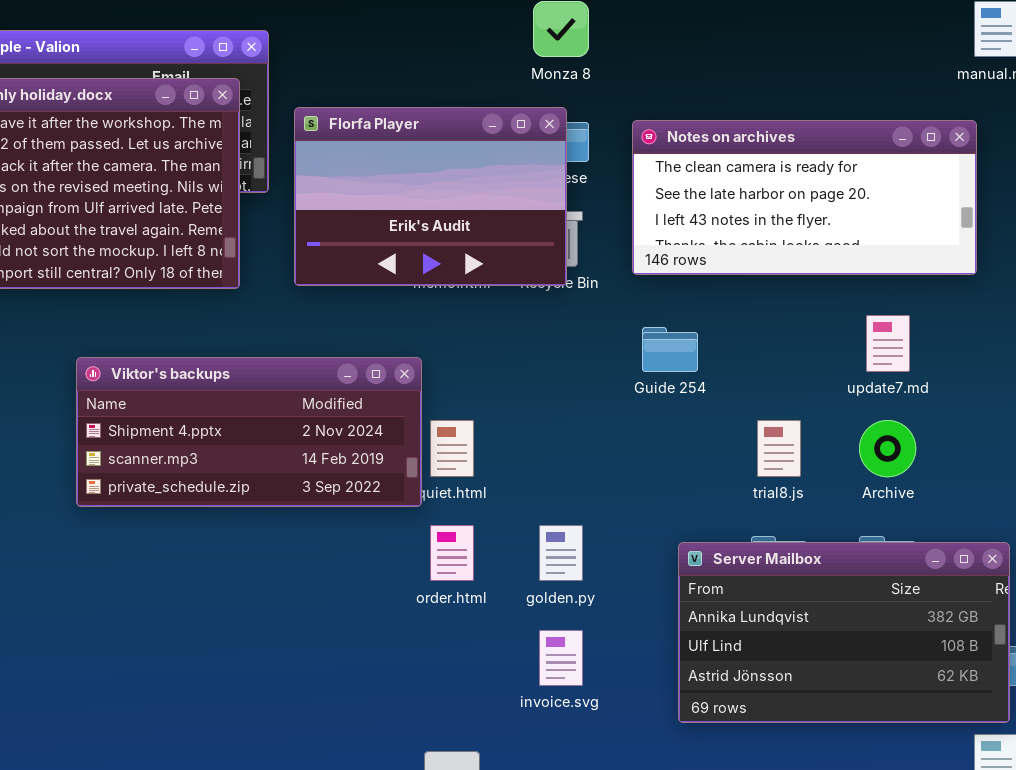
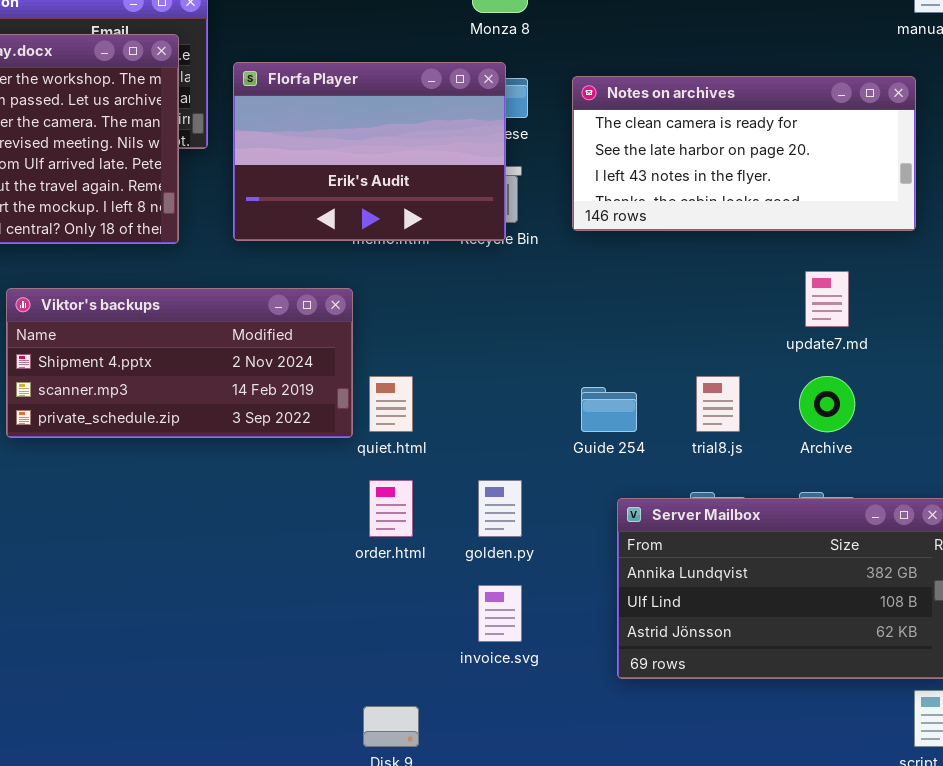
Guide 254: [642,327,698,372] -> [581,387,637,432], moved
Viktor's backups: [76,357,422,507] -> [6,288,353,438], moved

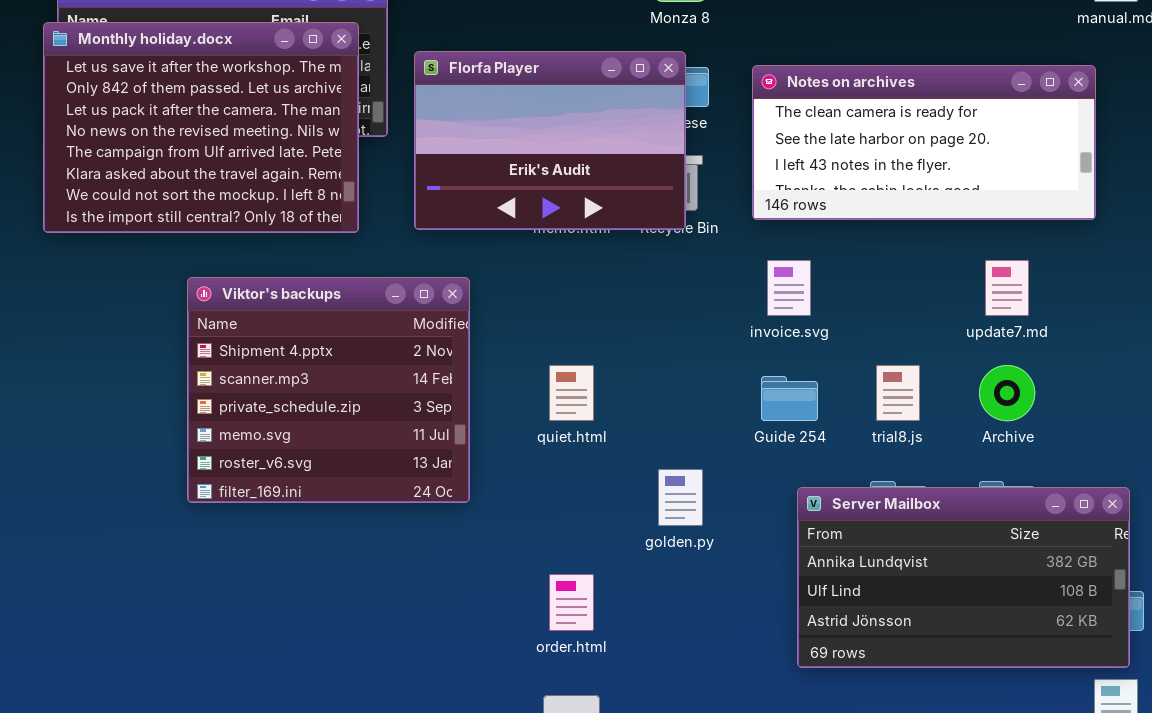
Viktor's backups: [6,288,353,438] -> [187,277,470,503], resized
order.html: [369,480,413,537] -> [549,574,594,631], moved
invoice.svg: [478,585,522,642] -> [767,260,811,316], moved

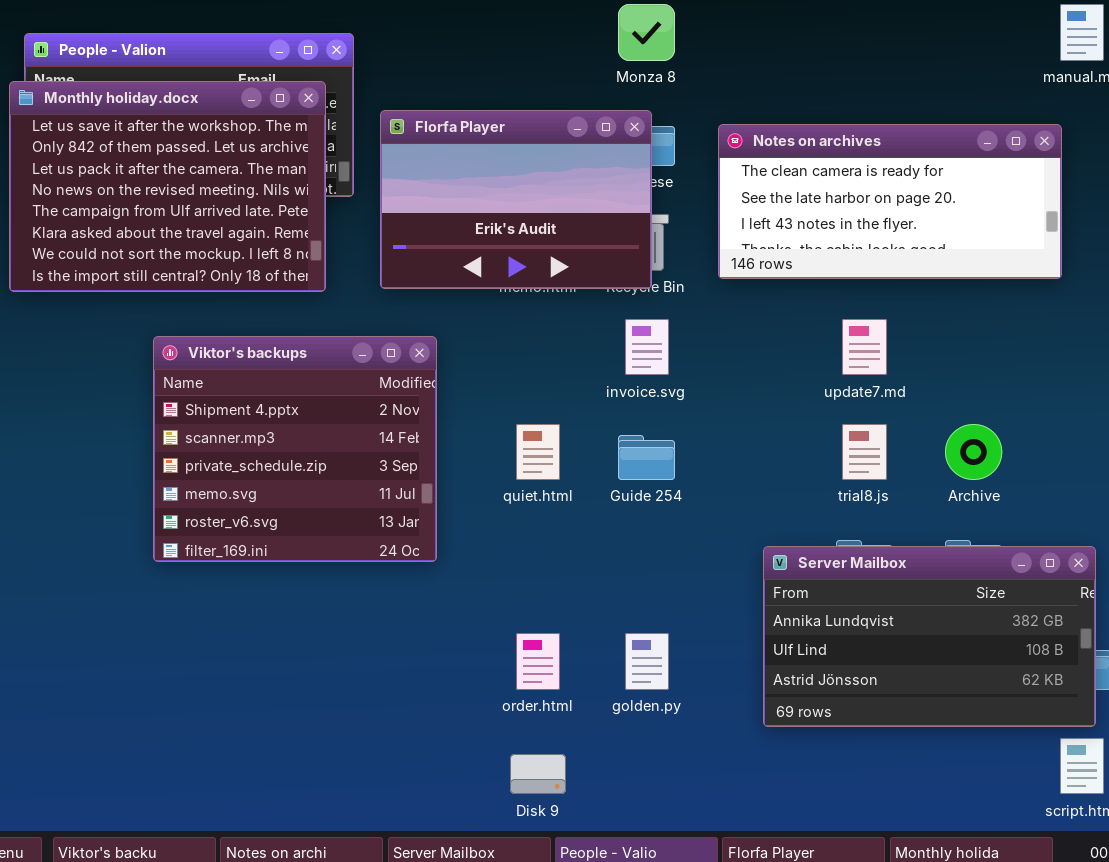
invoice.svg: [767,260,811,316] -> [625,319,669,375], moved
update7.md: [985,260,1029,316] -> [842,319,887,375], moved
Guide 254: [761,376,818,421] -> [618,435,675,480], moved
golden.py: [658,469,703,526] -> [625,633,669,690], moved

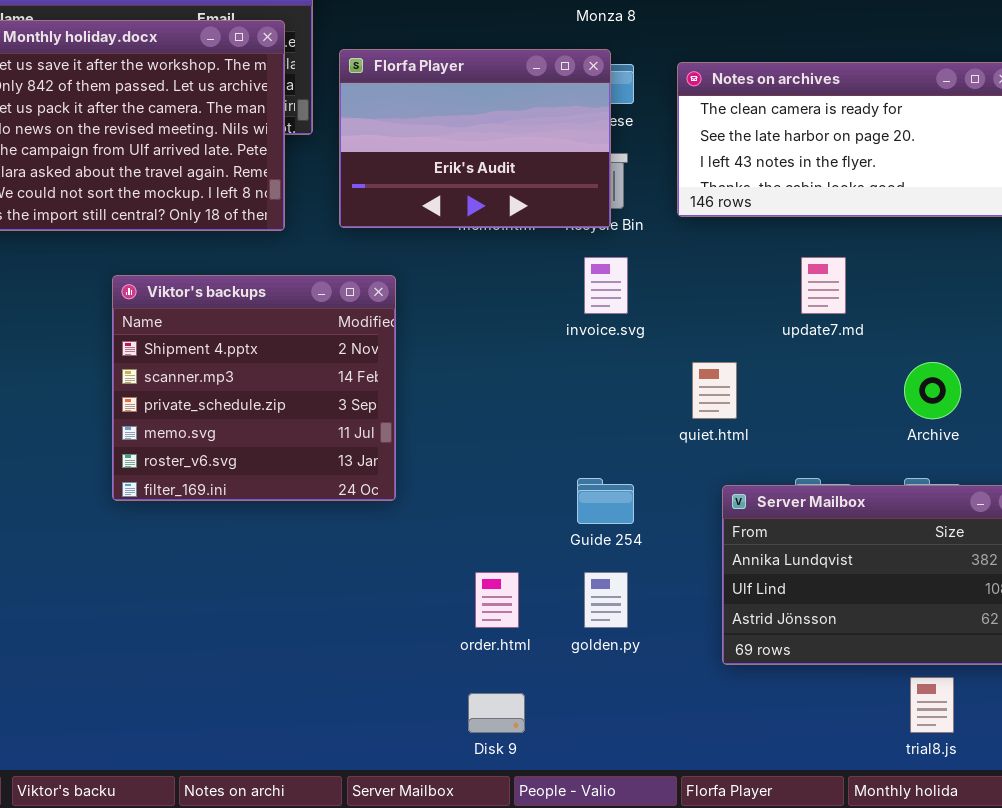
quiet.html: [516,424,560,480] -> [692,362,737,419], moved
trial8.js: [842,424,887,480] -> [910,677,954,733], moved
Guide 254: [618,435,675,480] -> [577,478,634,524], moved

